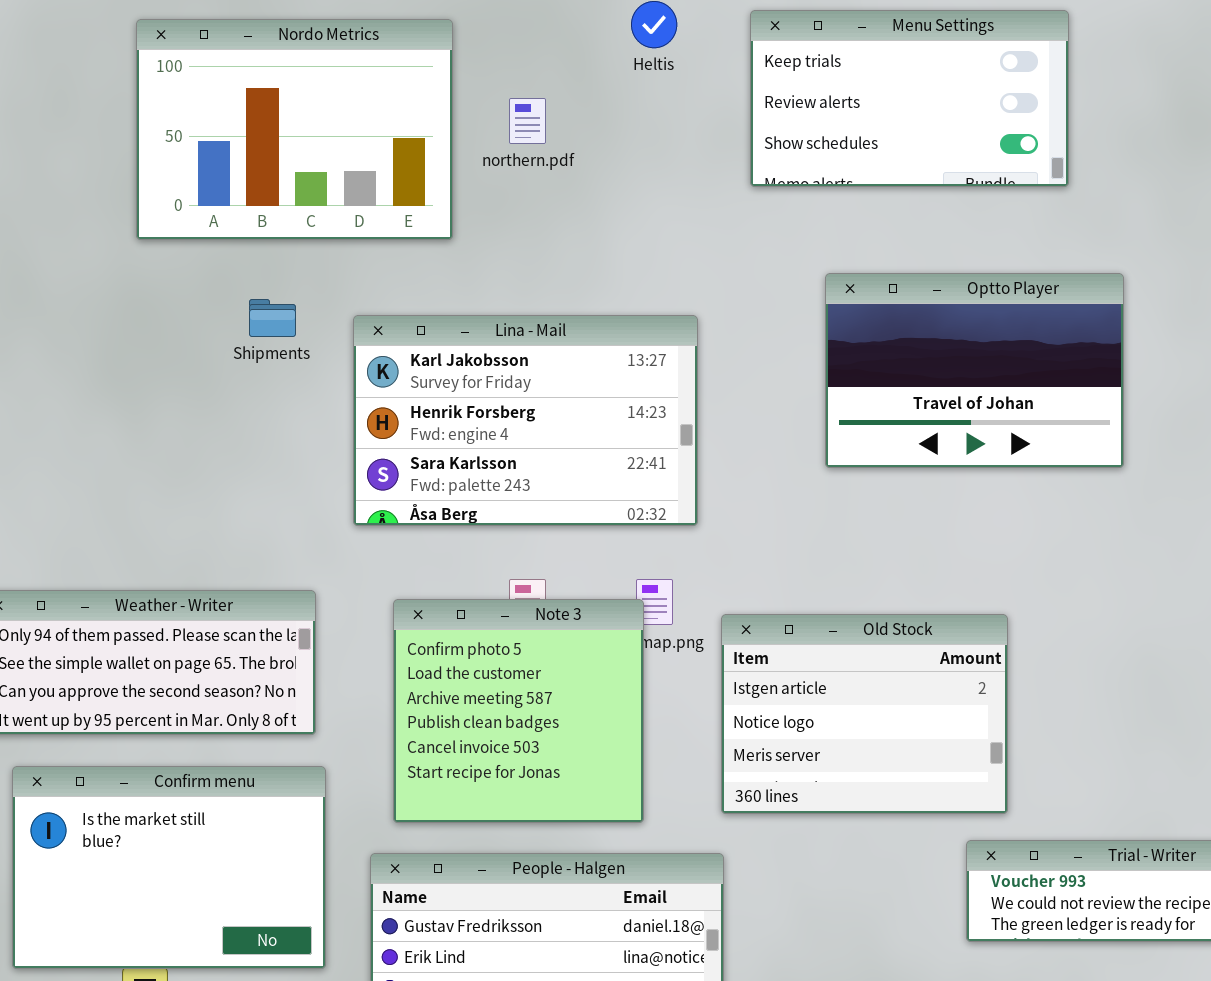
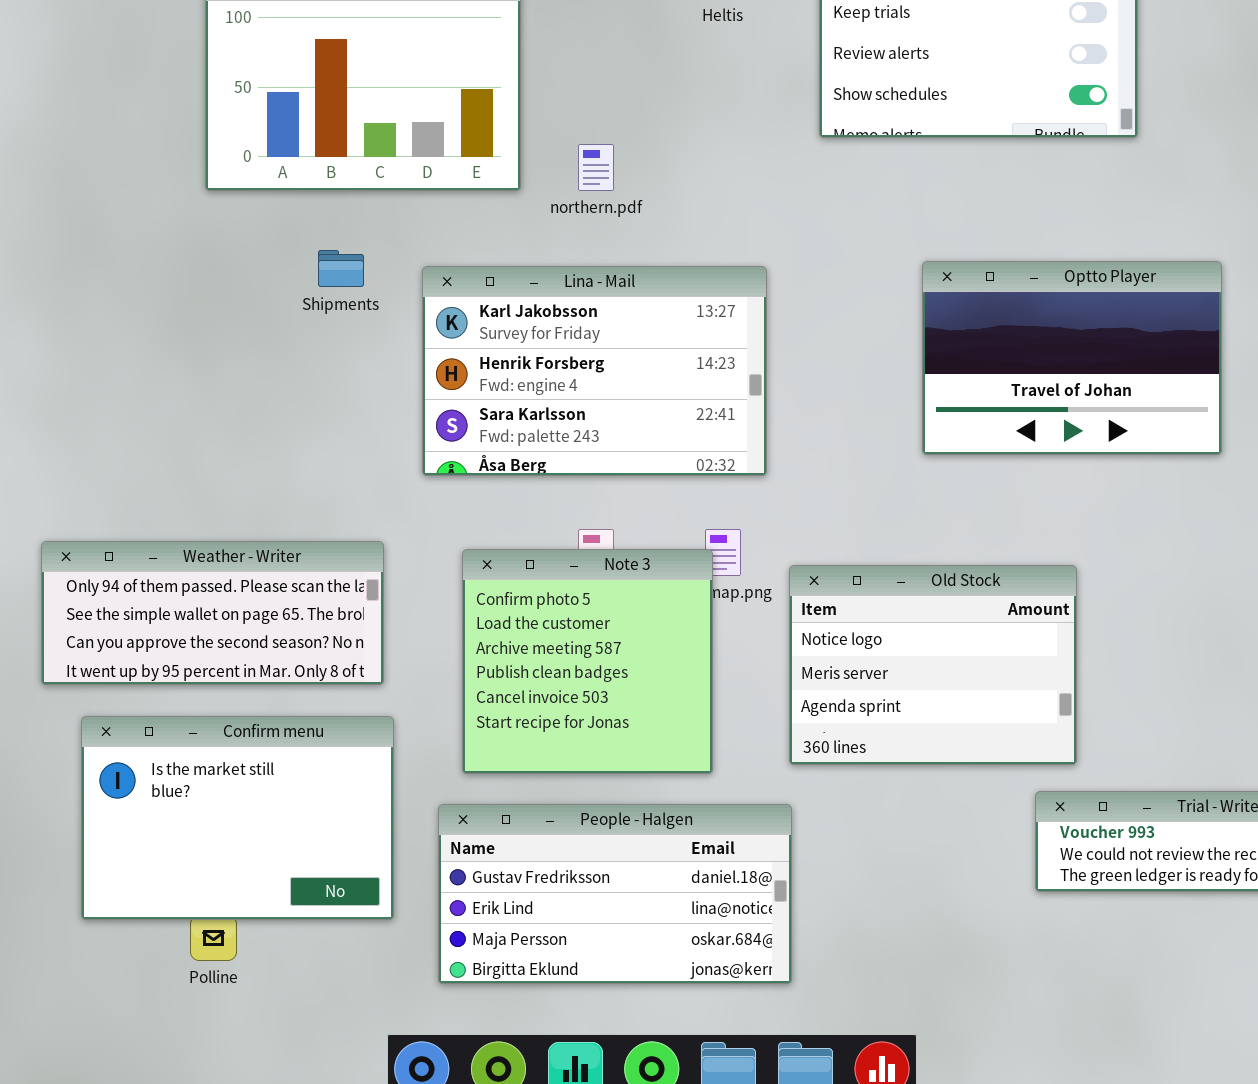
northern.pdf: [509,98,546,144] -> [578,144,614,191], moved
Optto Player: [825,273,1124,468] -> [922,261,1222,455], moved
Old Stock: [721,614,1008,814] -> [789,565,1077,765], scrolled down 1 row

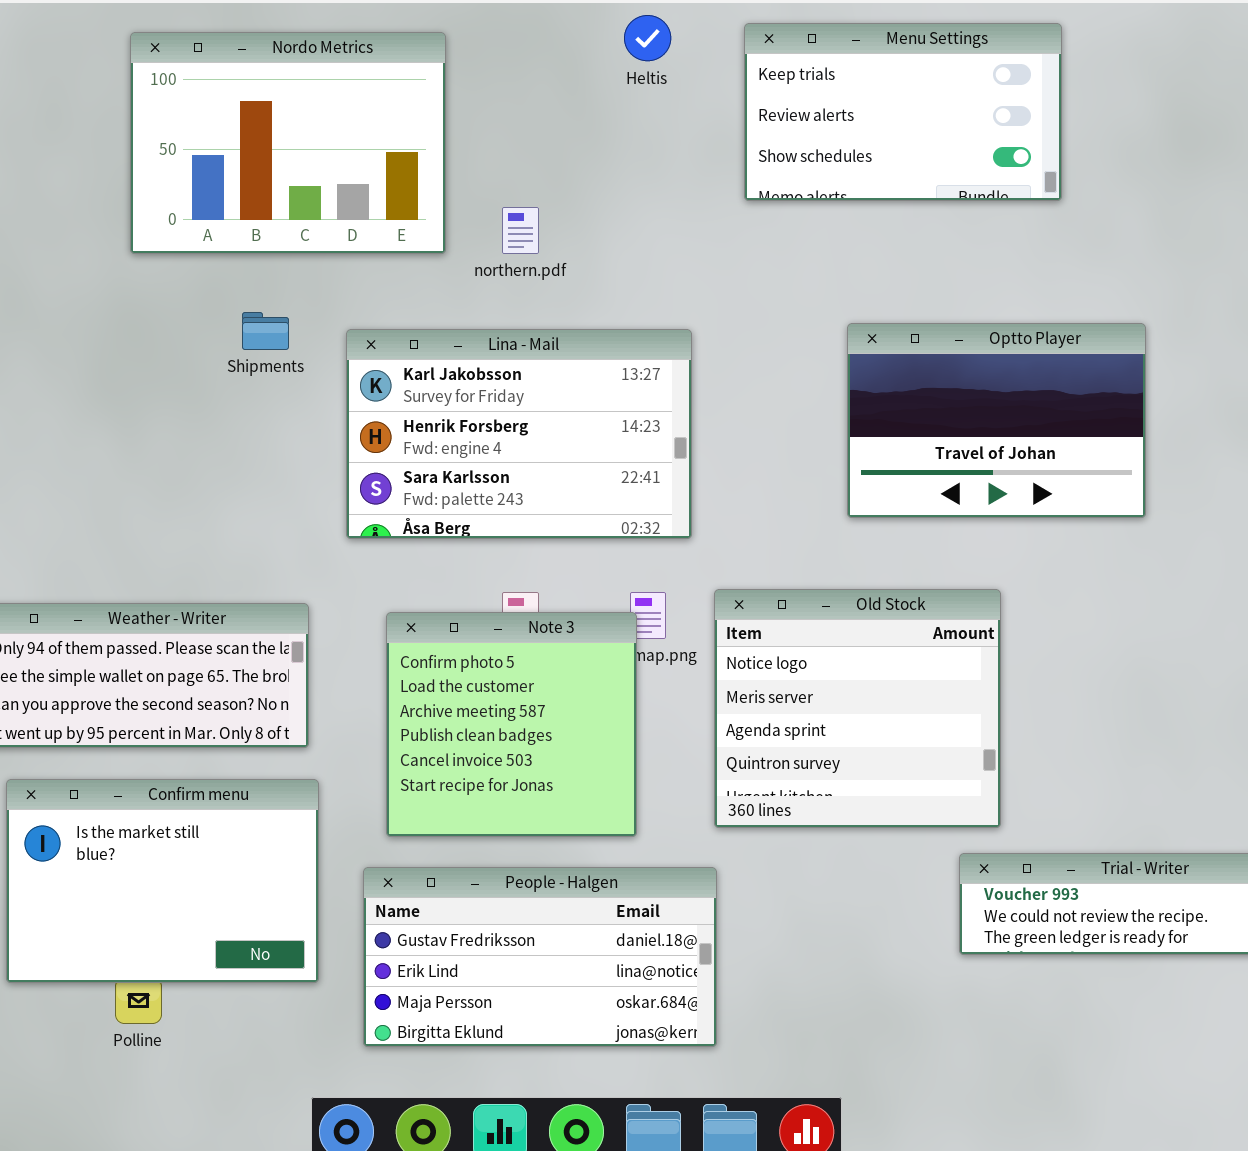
Old Stock: [789,565,1077,765] -> [714,589,1001,828], resized

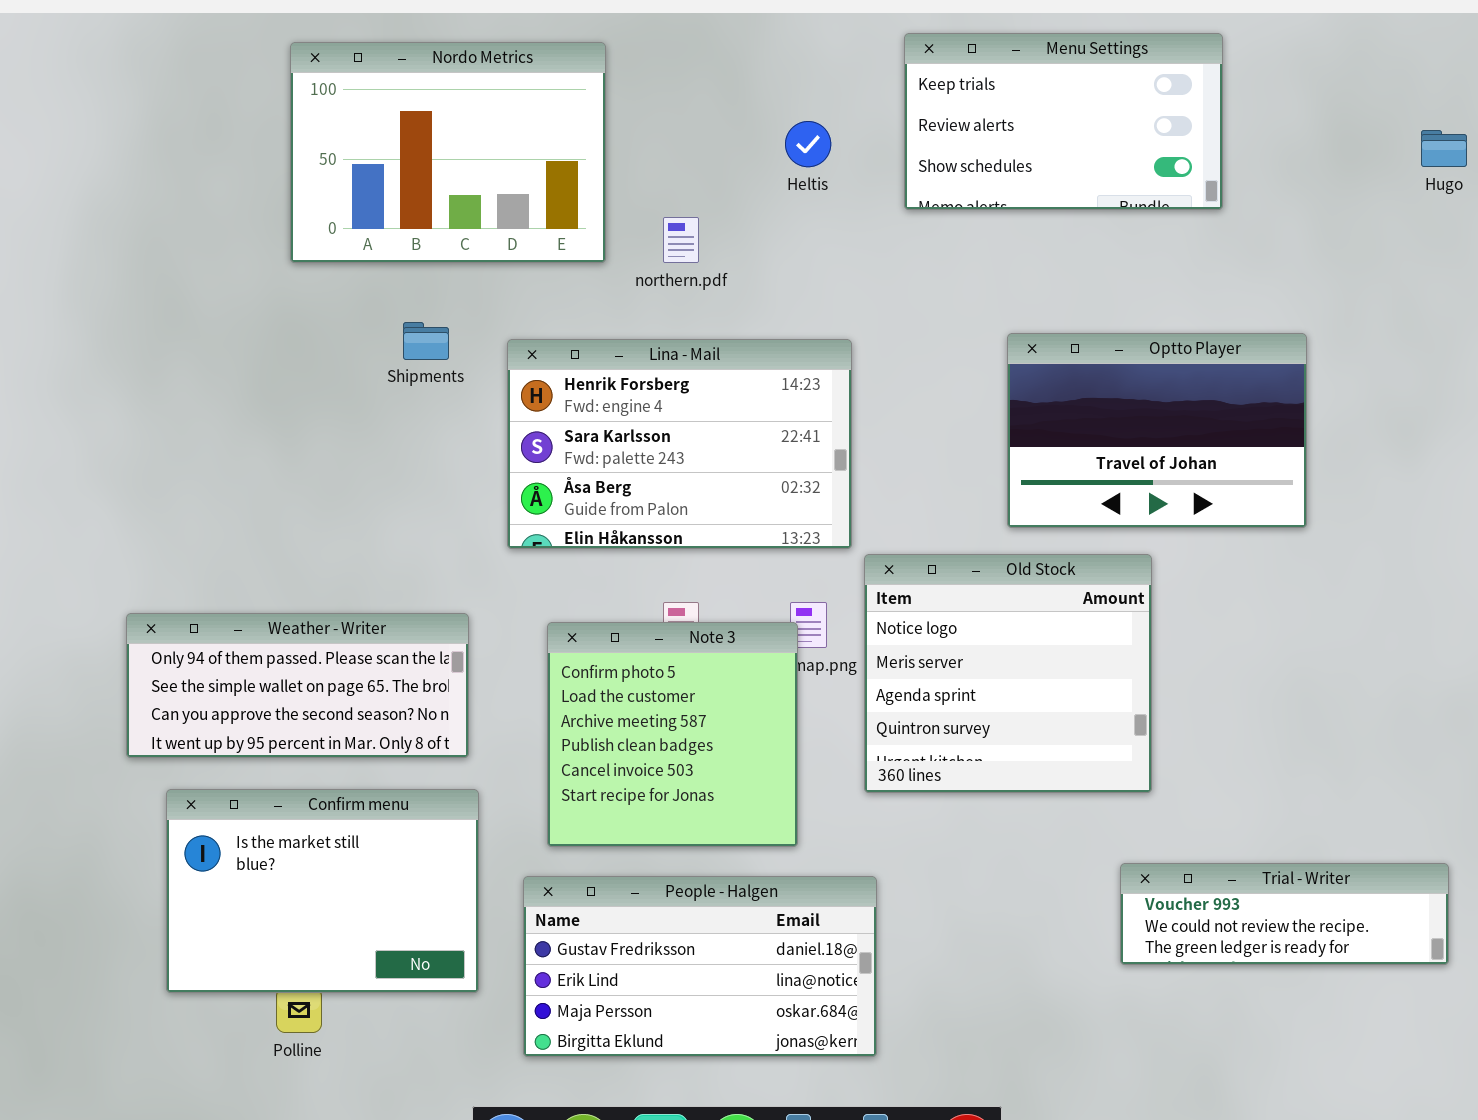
Heltis: [624,15,671,61] -> [785,121,831,167], moved
Lina - Mail: [346,329,692,539] -> [507,339,852,549], scrolled down 1 row
Old Stock: [714,589,1001,828] -> [864,554,1152,793], moved

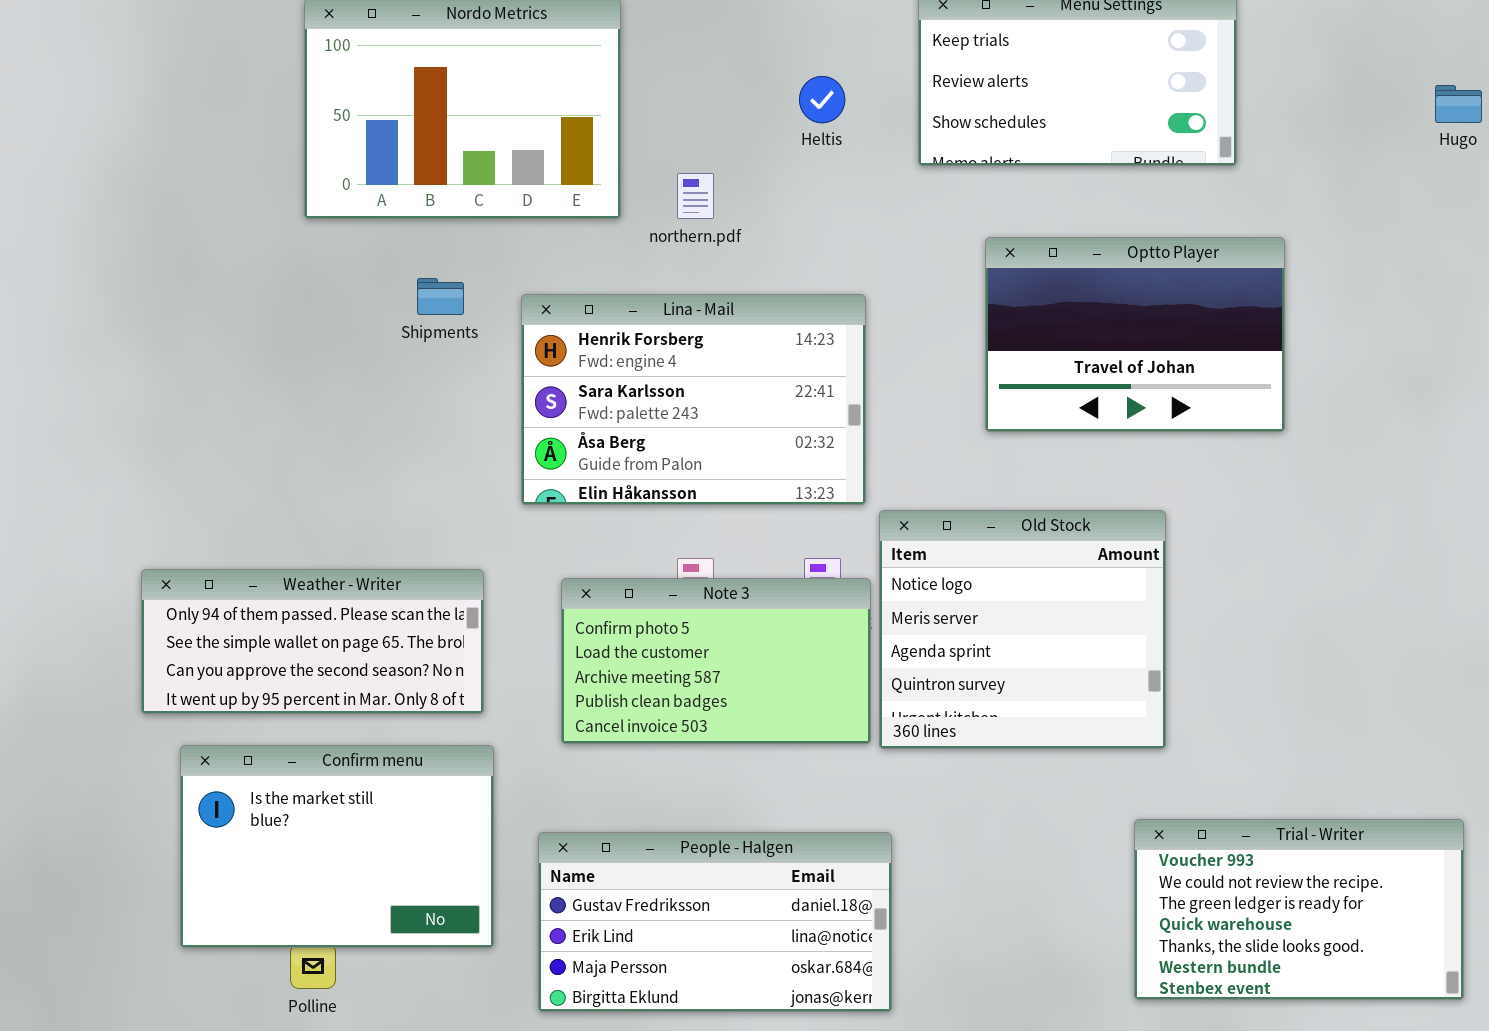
Optto Player: [1007,333,1307,528] -> [985,237,1285,432], moved
Note 3: [547,622,798,847] -> [561,578,871,744], resized
Trial - Writer: [1120,863,1449,965] -> [1134,819,1464,1000], resized

